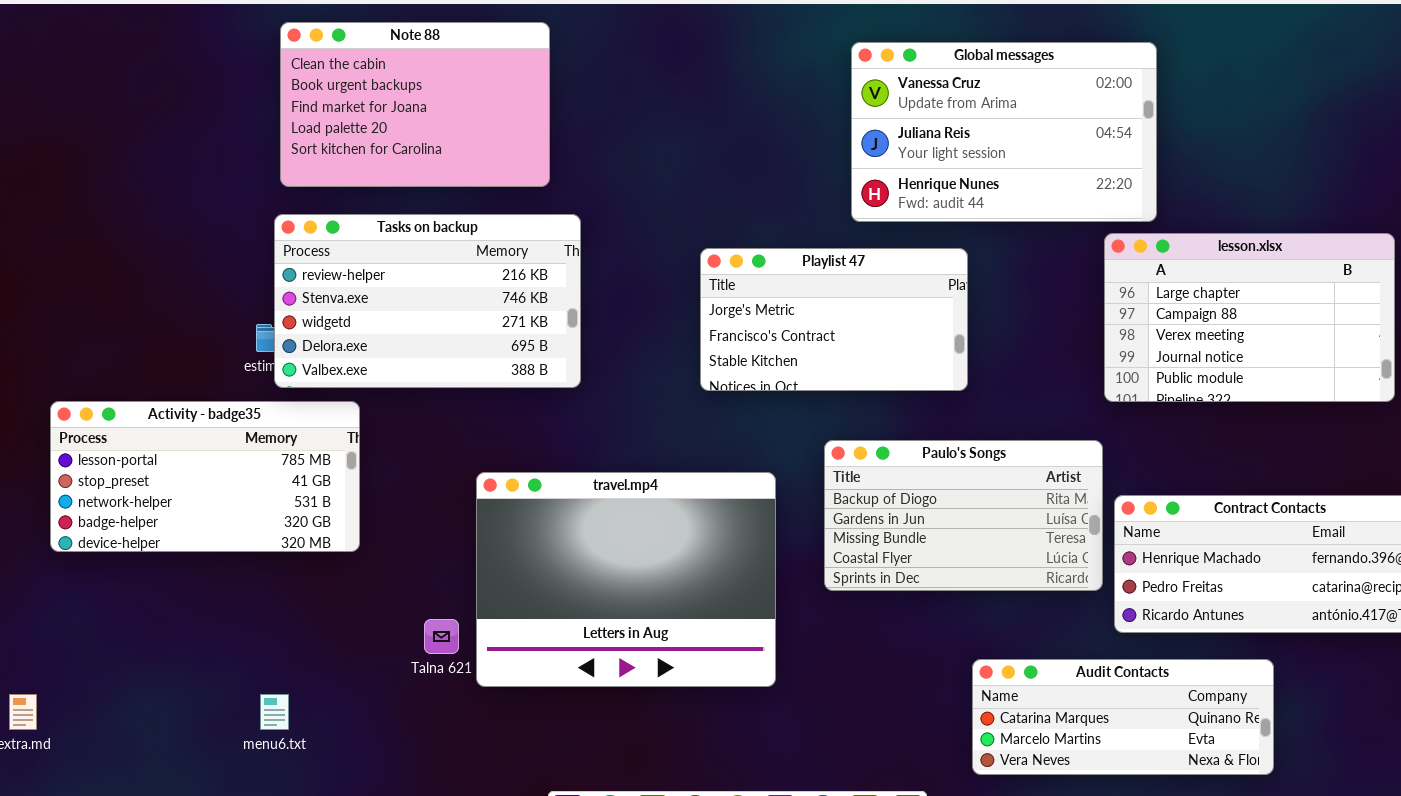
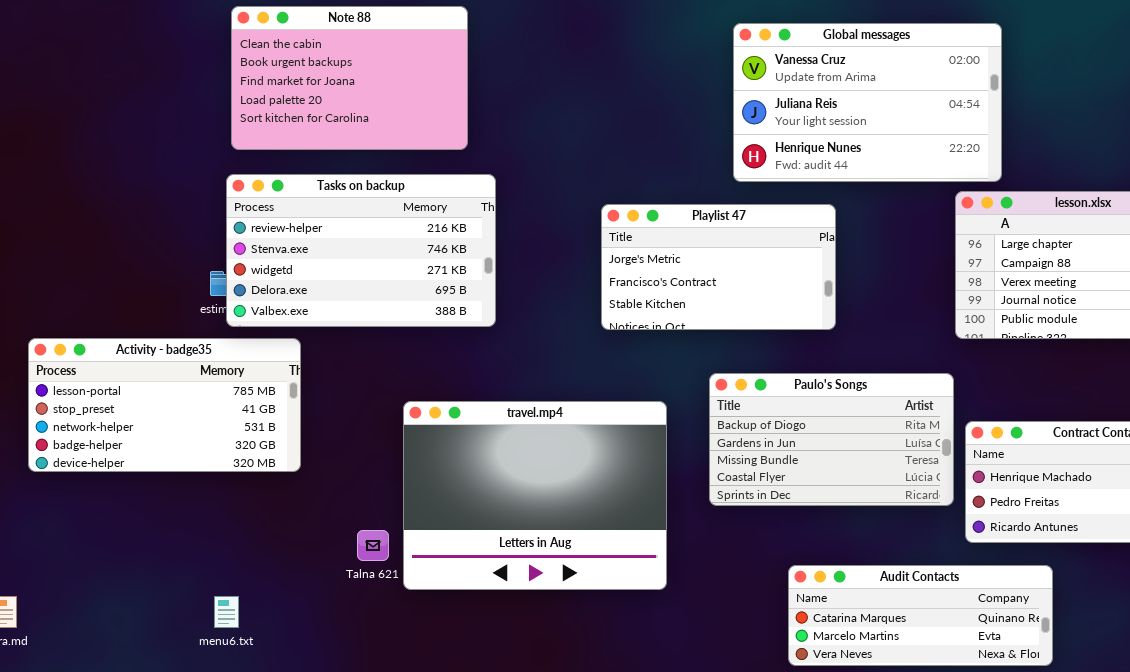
Audit Contacts: [972,659,1274,775] -> [788,565,1053,666], moved

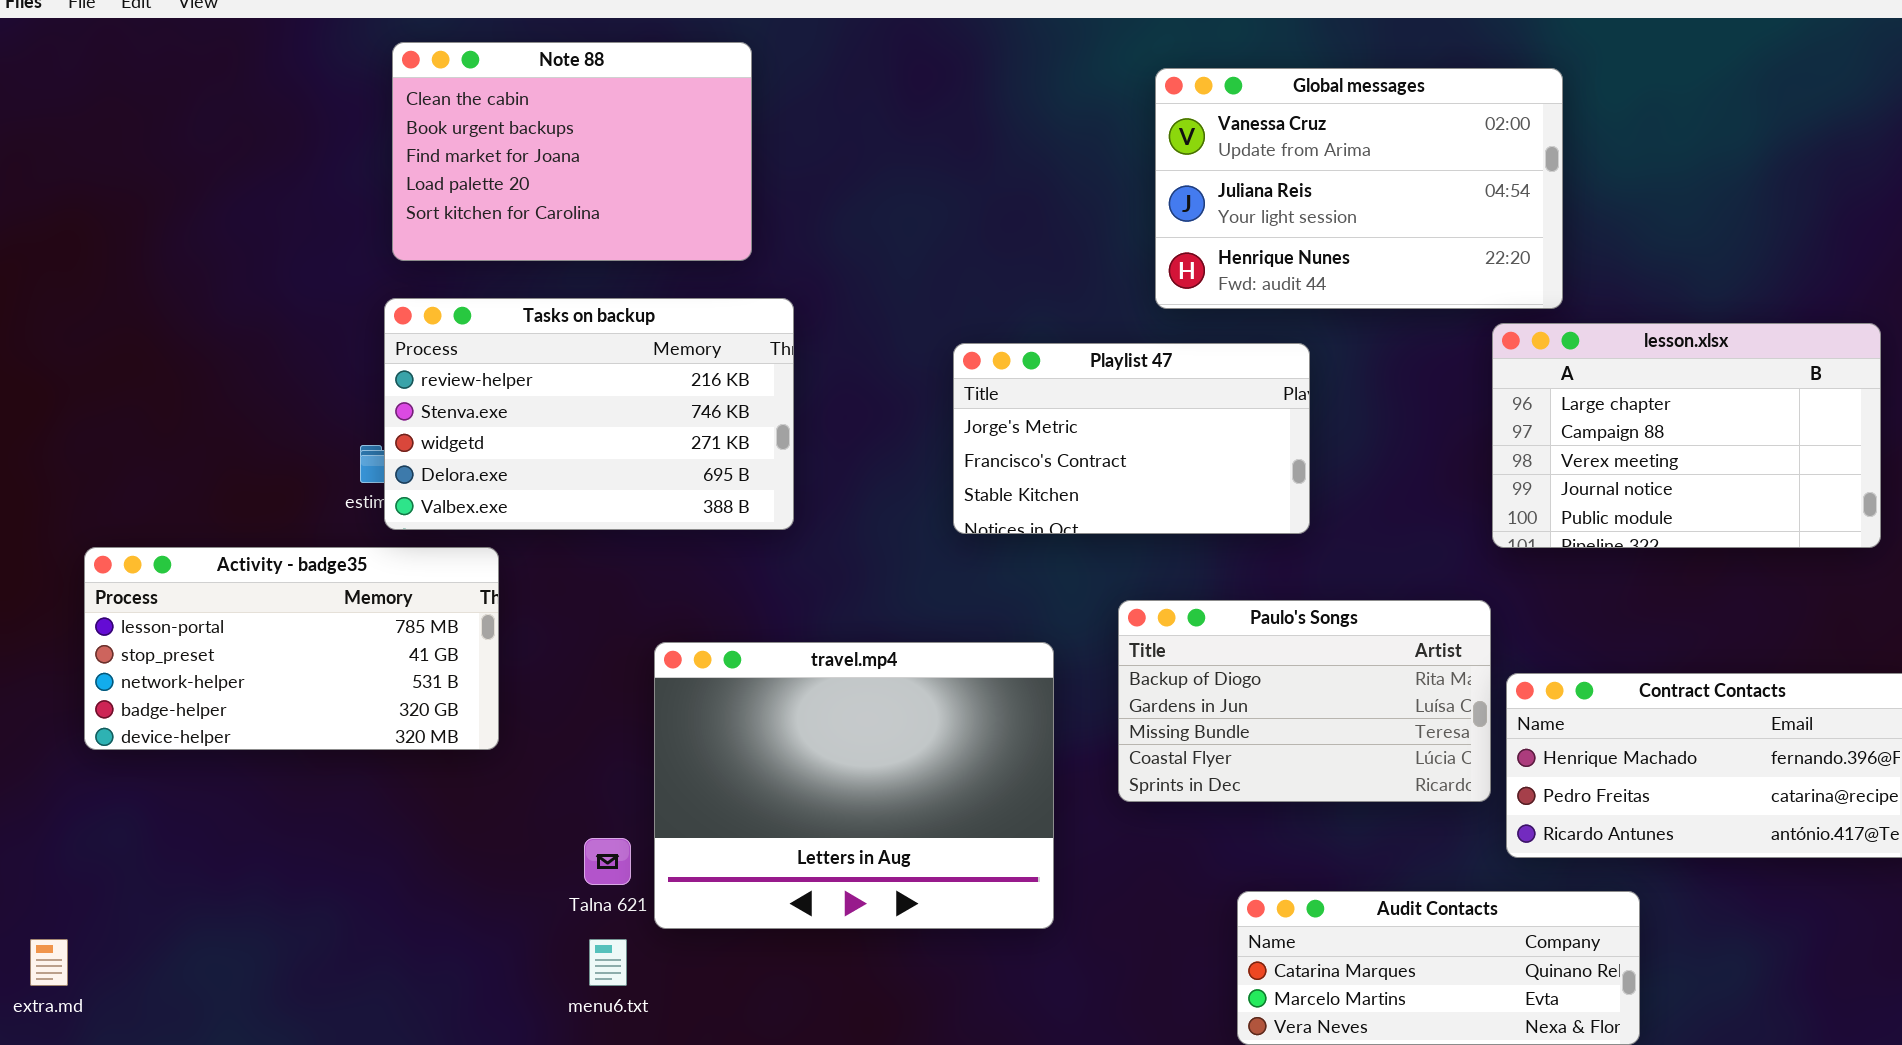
menu6.txt: [214,596,239,628] -> [589,939,627,986], moved

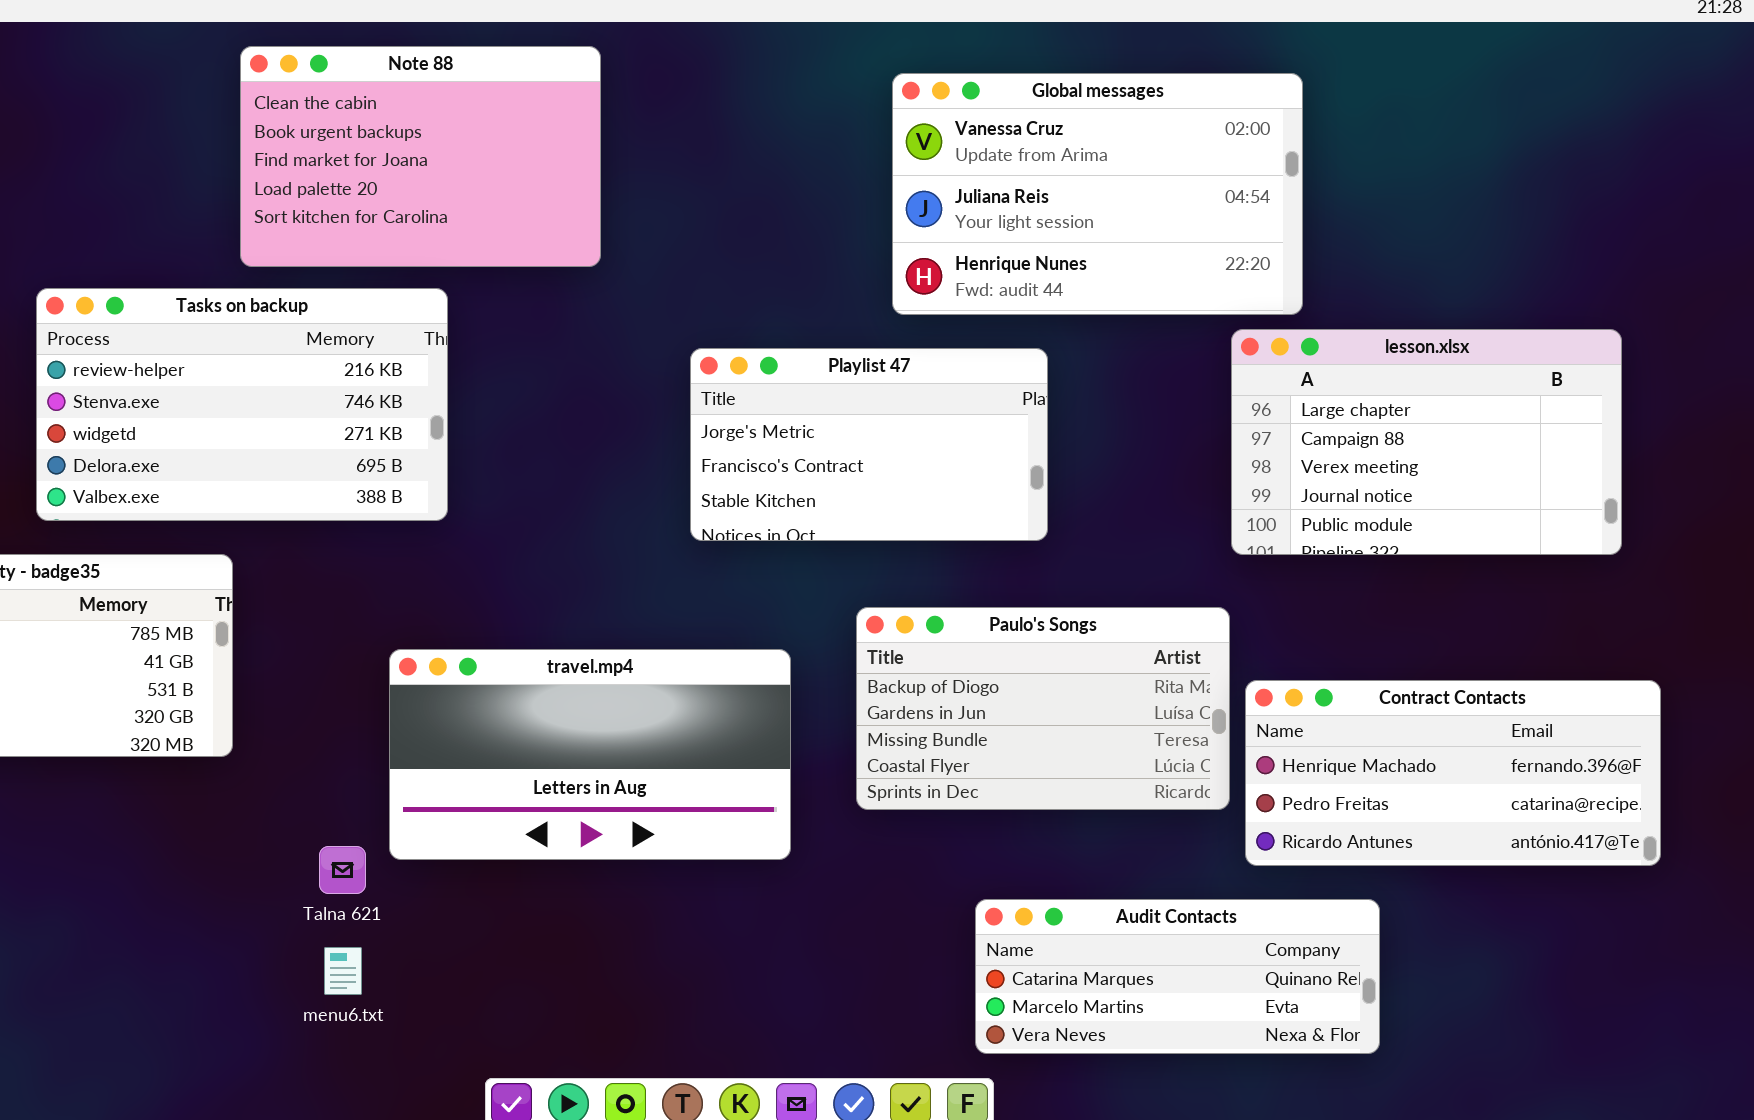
Note 88: [392,42,752,261] -> [240,46,601,267], moved
Tasks on backup: [384,298,794,530] -> [36,288,448,521], moved
travel.mp4: [654,642,1054,929] -> [389,649,791,860], resized

